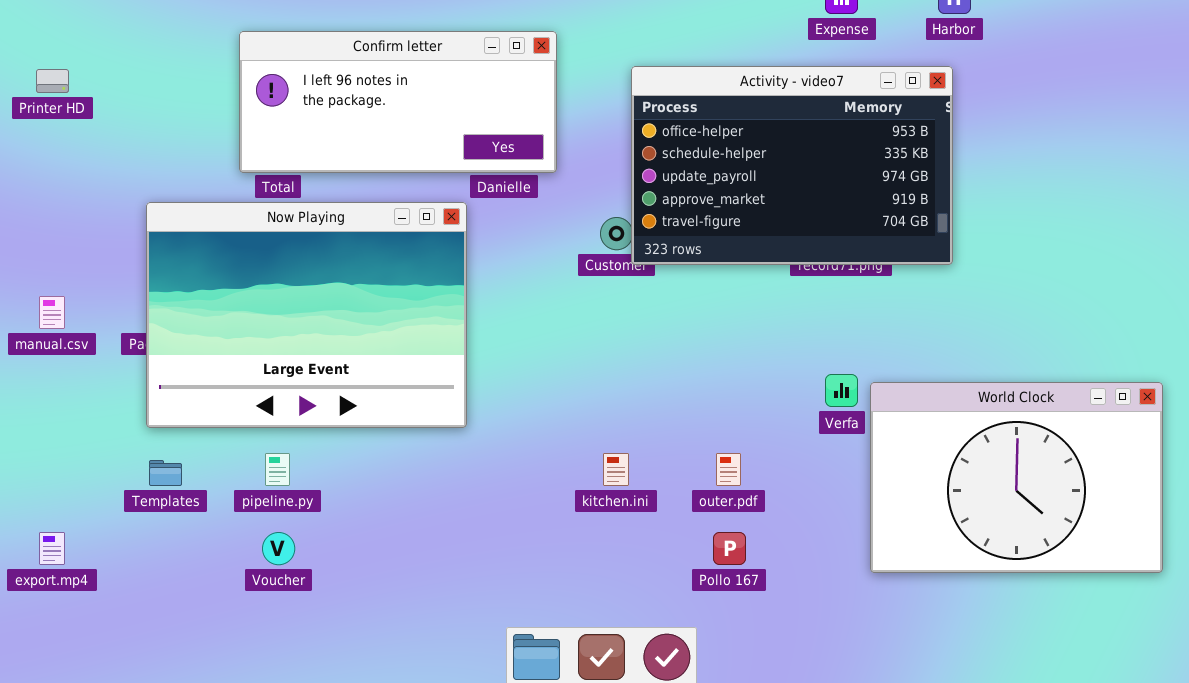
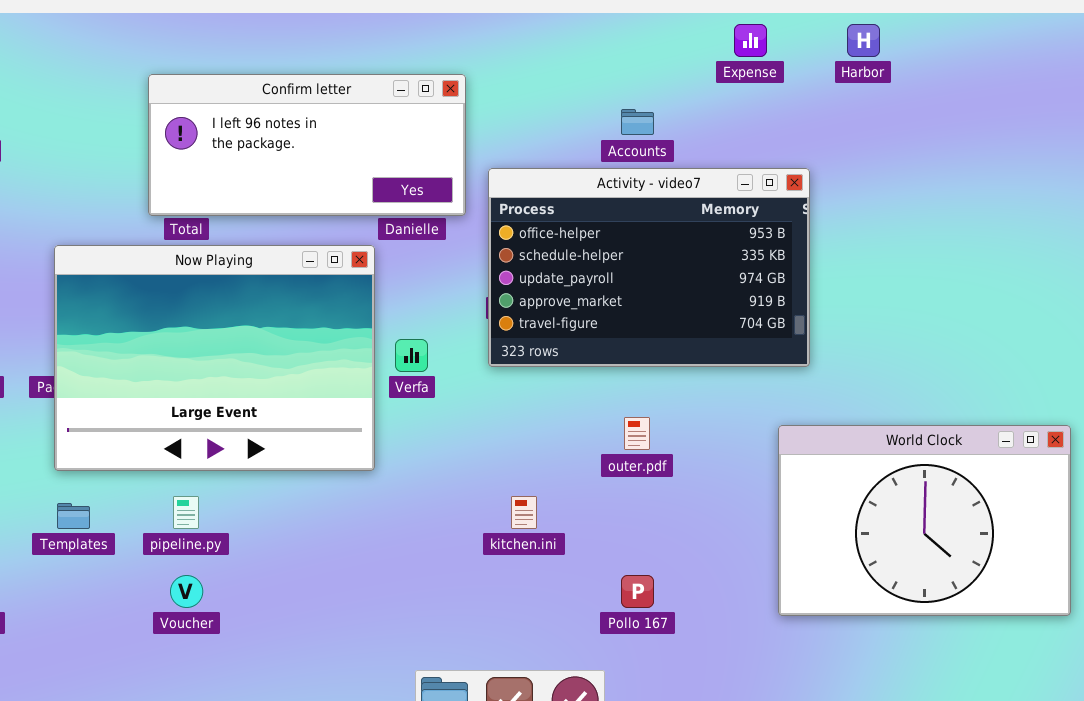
Activity - video7: [631,66,953,265] -> [488,168,810,367], moved
Verfa: [825,374,858,407] -> [395,339,428,372], moved
outer.pdf: [716,453,741,486] -> [624,417,650,450], moved

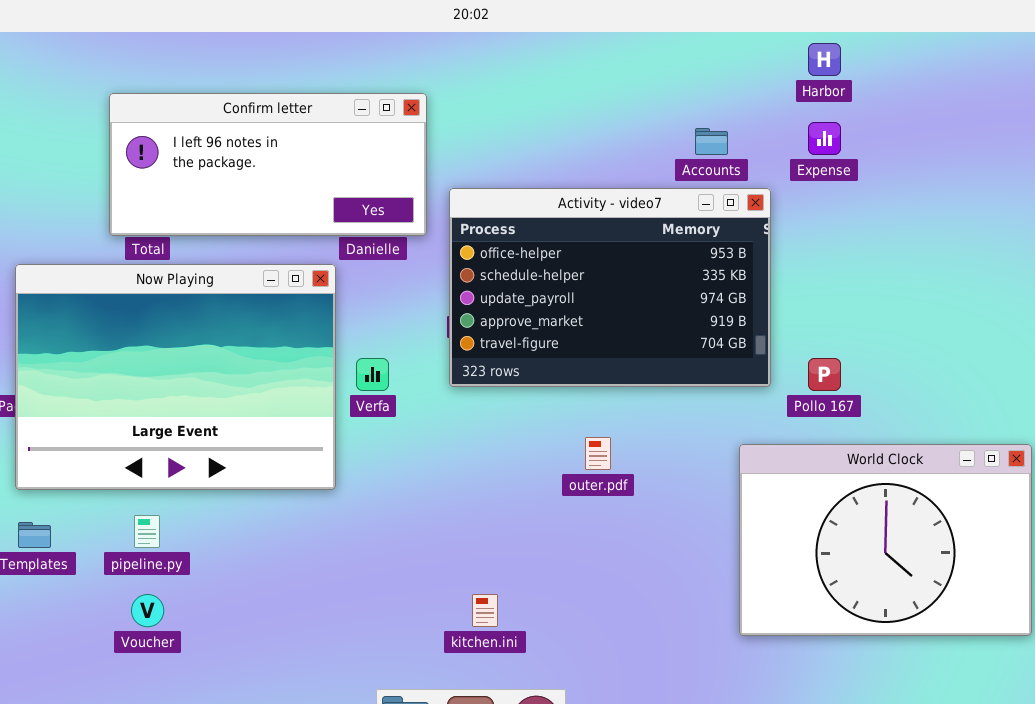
Expense: [734,24,767,57] -> [808,122,841,155], moved
Accounts: [621,109,654,135] -> [695,128,728,155], moved
kitchen.ini: [511,496,537,529] -> [472,594,498,627], moved
Pollo 167: [621,575,654,608] -> [808,358,841,391], moved

